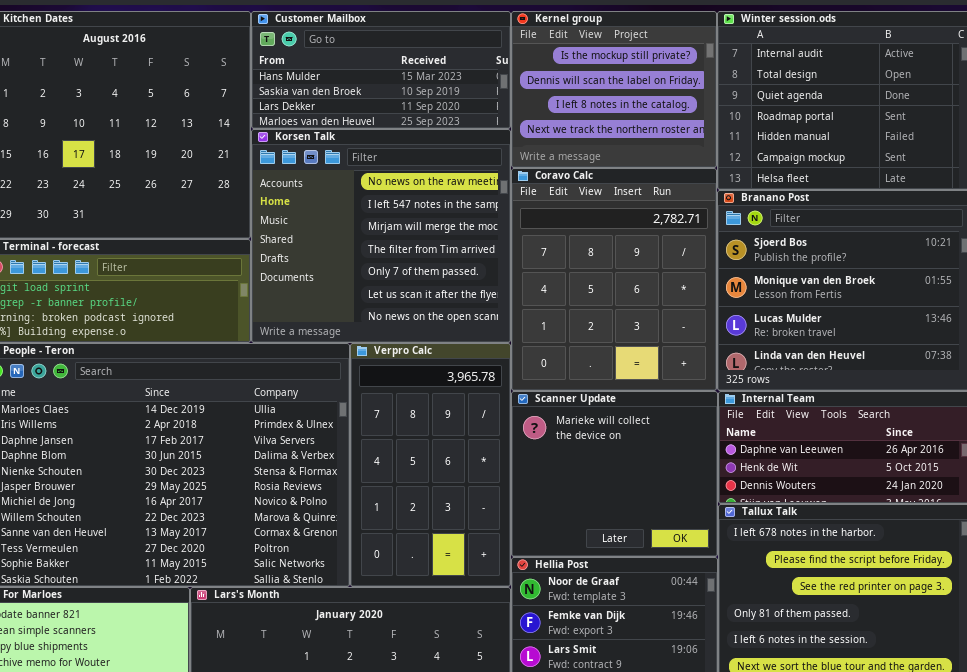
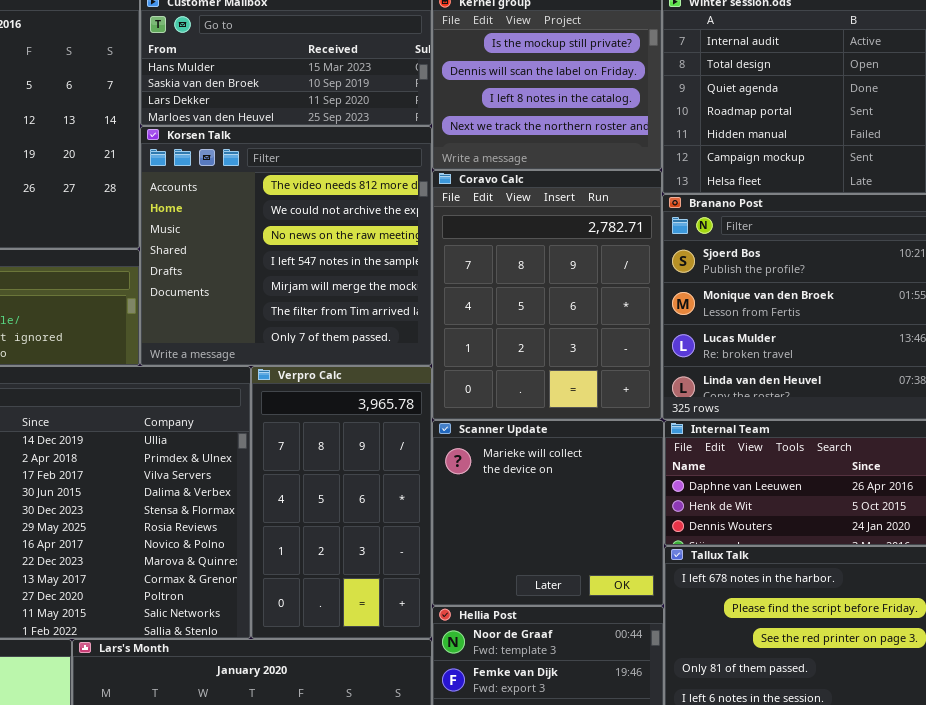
Korsen Talk: [251,129,511,343] -> [140,126,432,366], scrolled up 2 rows

